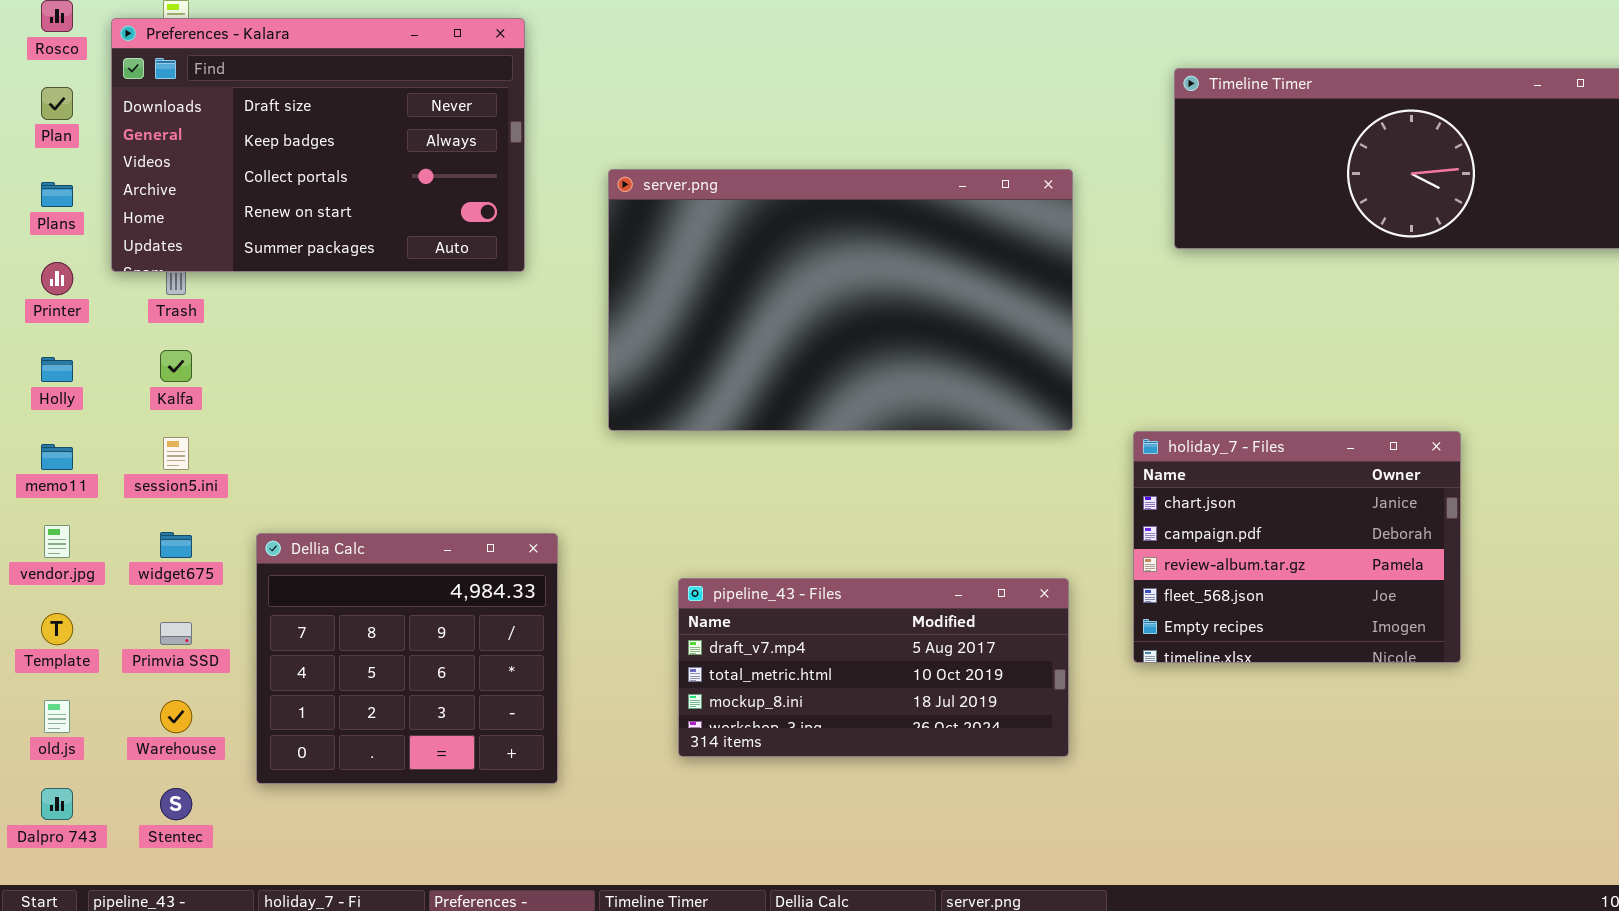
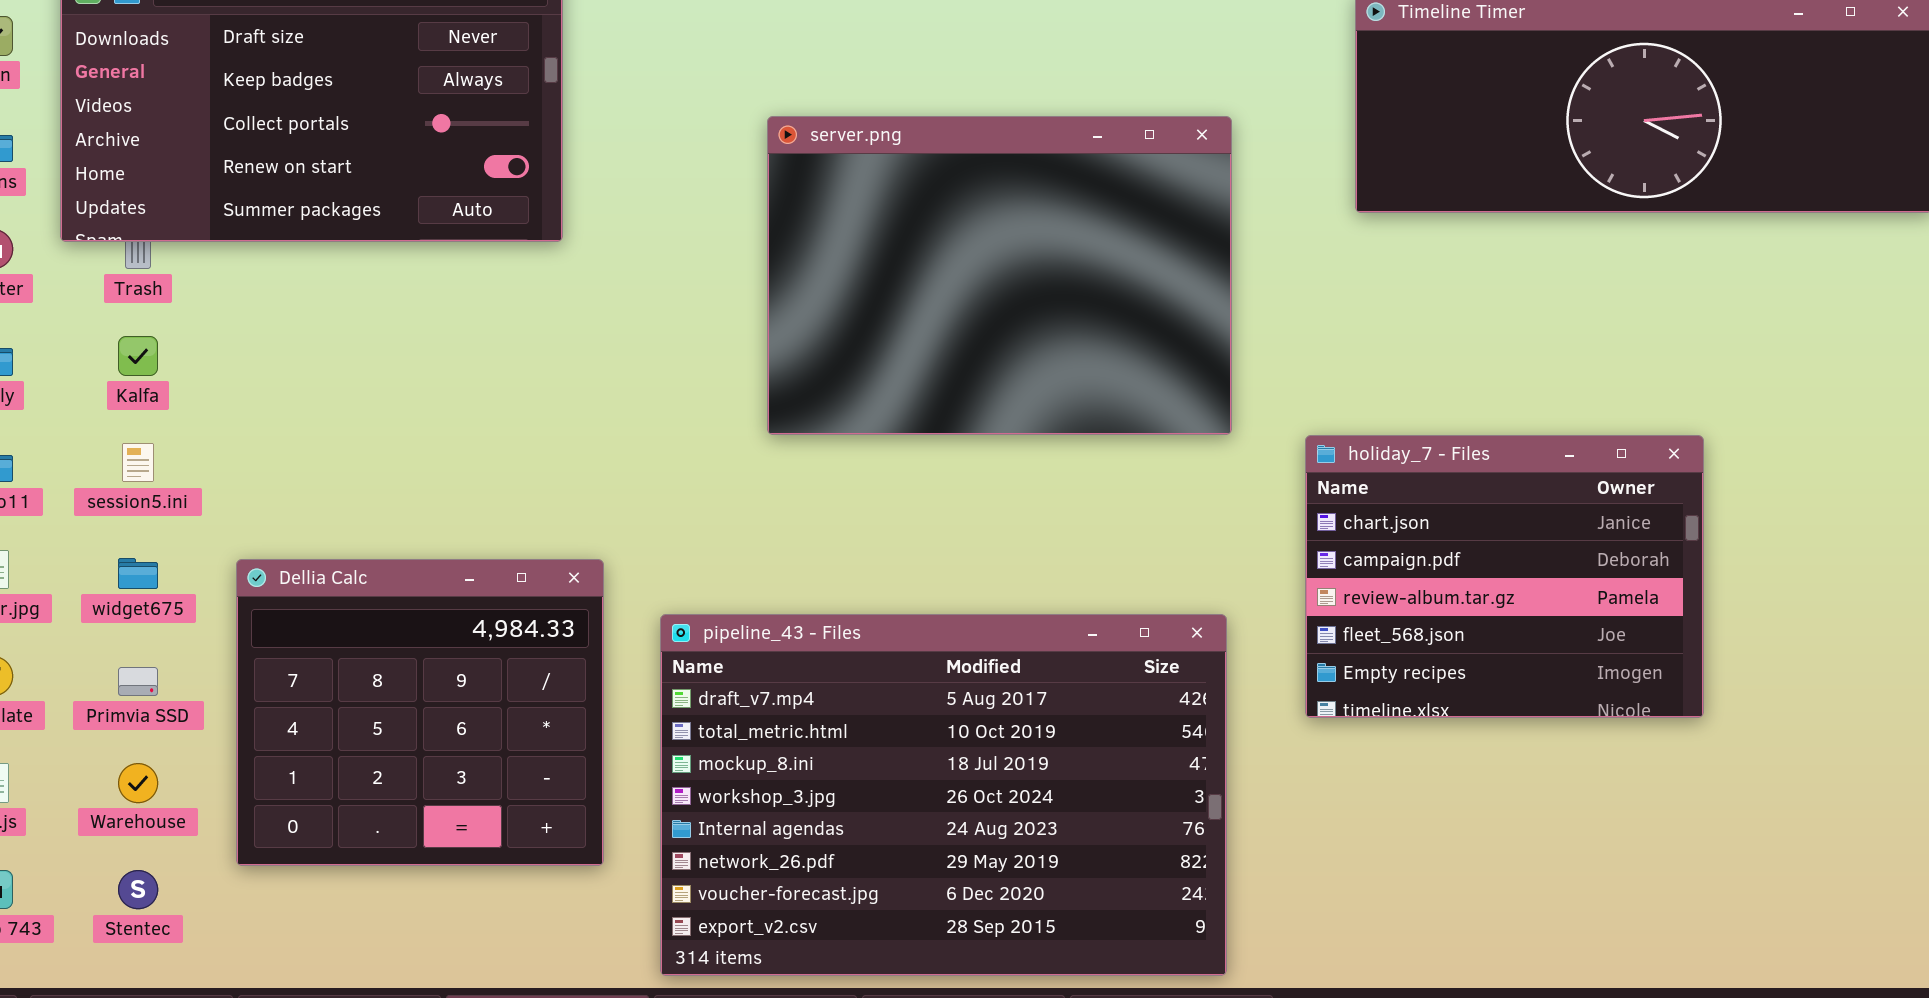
server.png: [608,169,1073,431] -> [767,116,1232,435], resized
pipeline_43 - Files: [678,578,1069,757] -> [660,614,1227,976], resized

